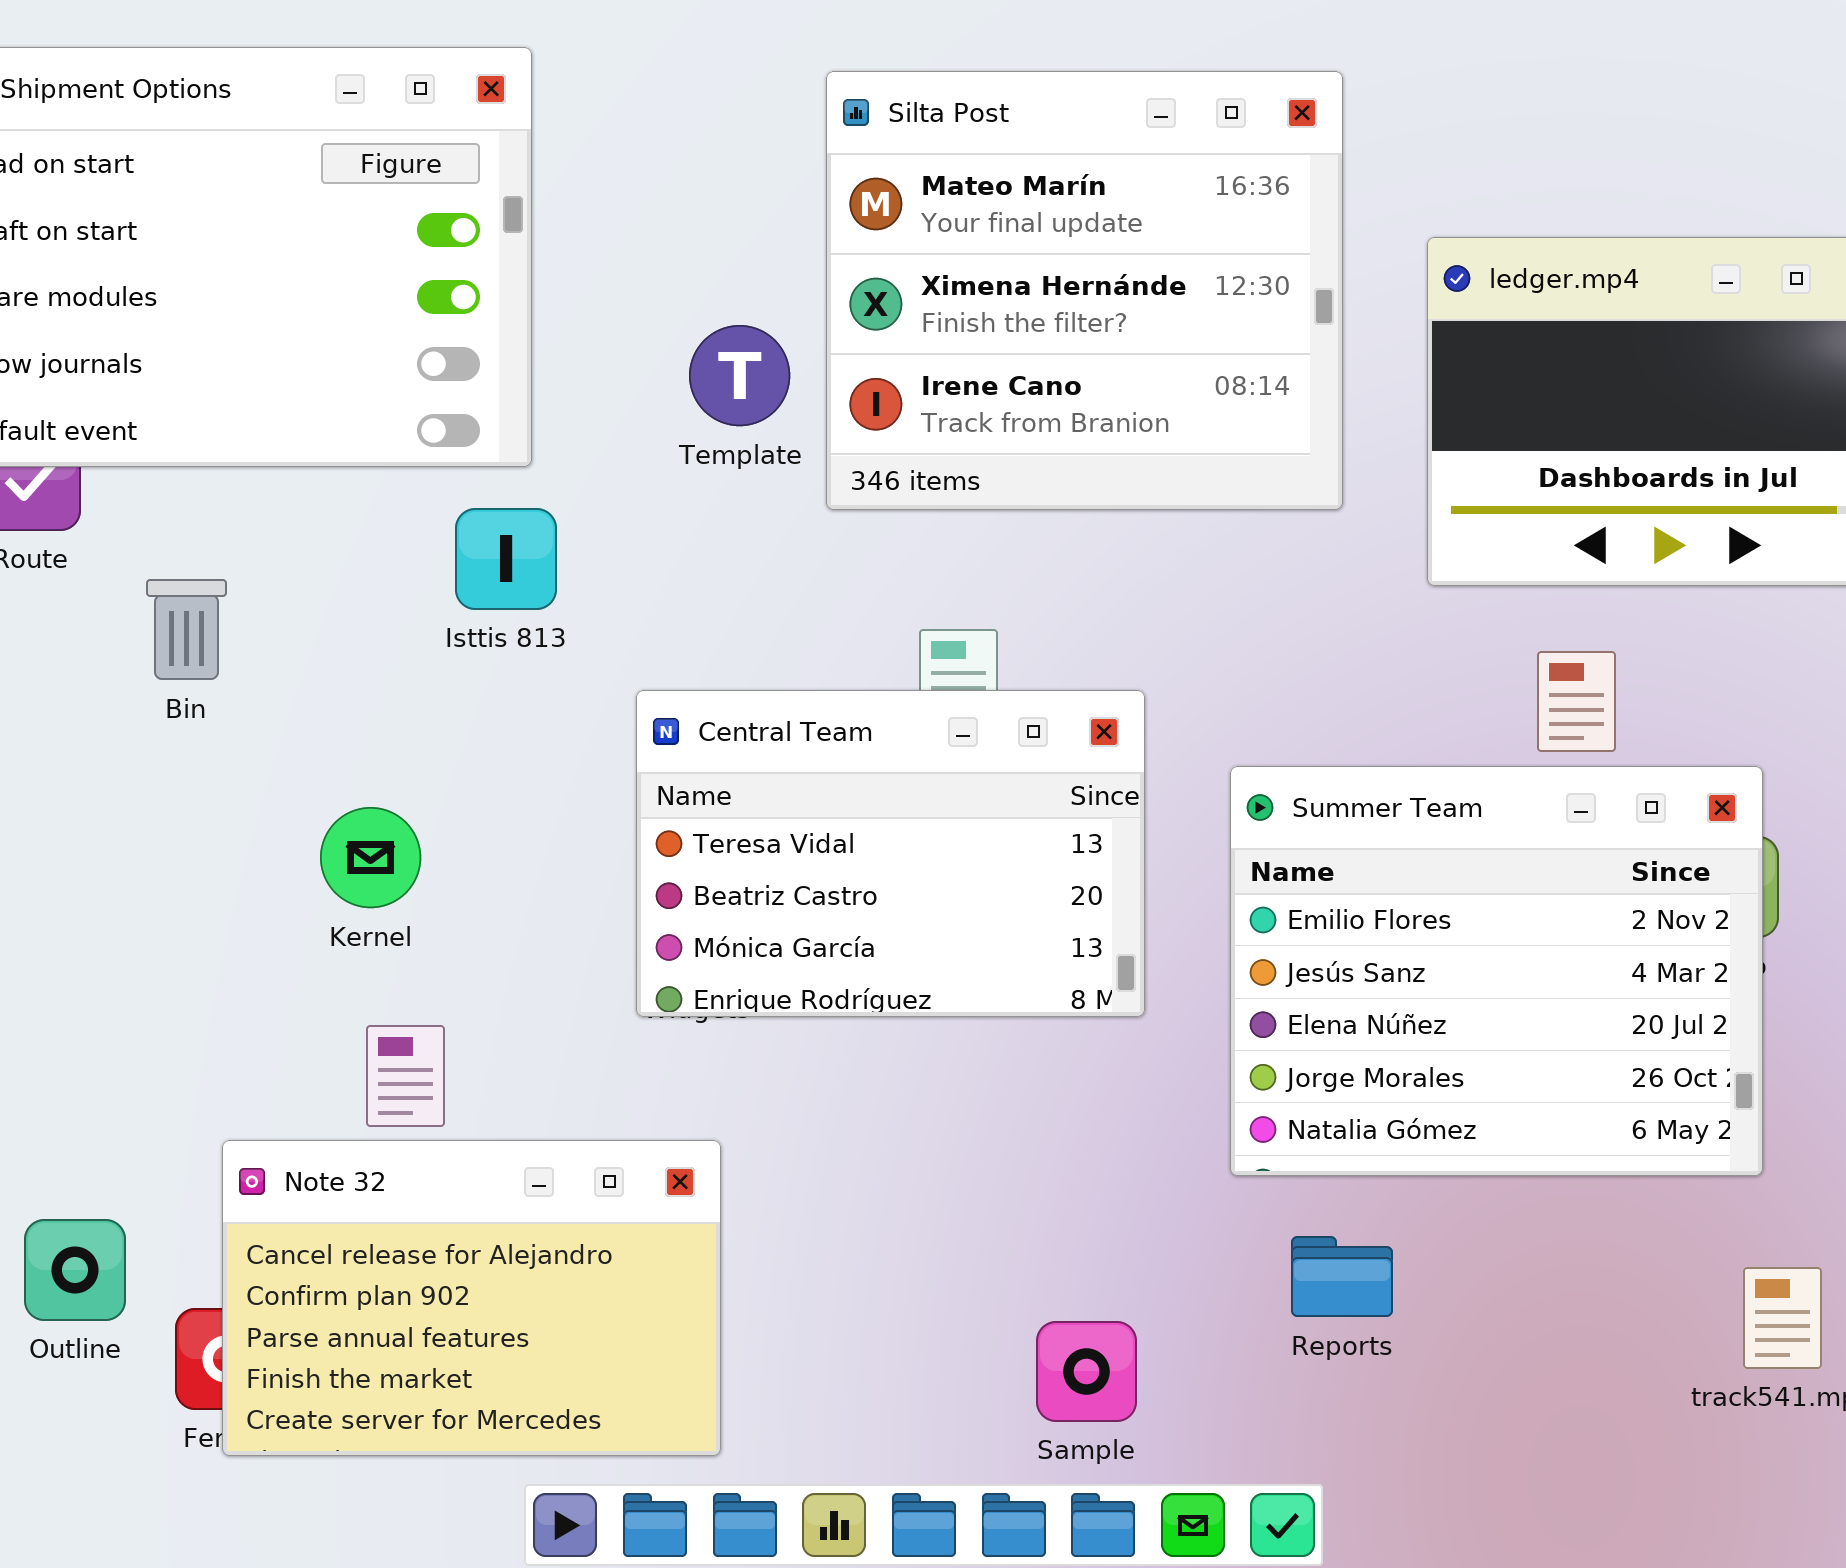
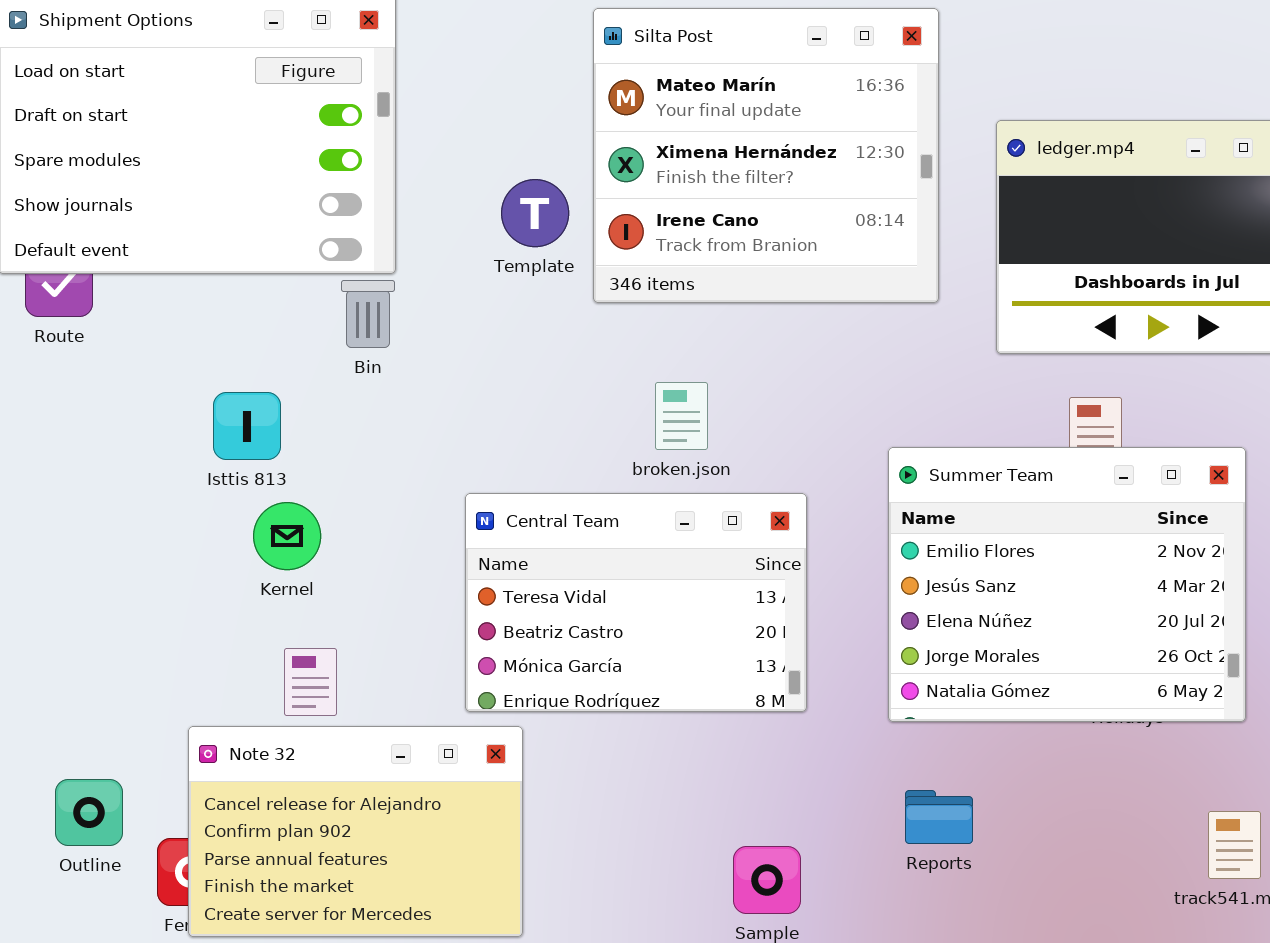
Isttis 813: [455,508,557,610] -> [213,392,281,460], moved
Bin: [146,579,227,680] -> [341,280,395,348], moved
Central Team: [636,690,1145,1017] -> [465,493,807,712], moved
Summer Team: [1230,766,1763,1176] -> [888,447,1246,722], moved

